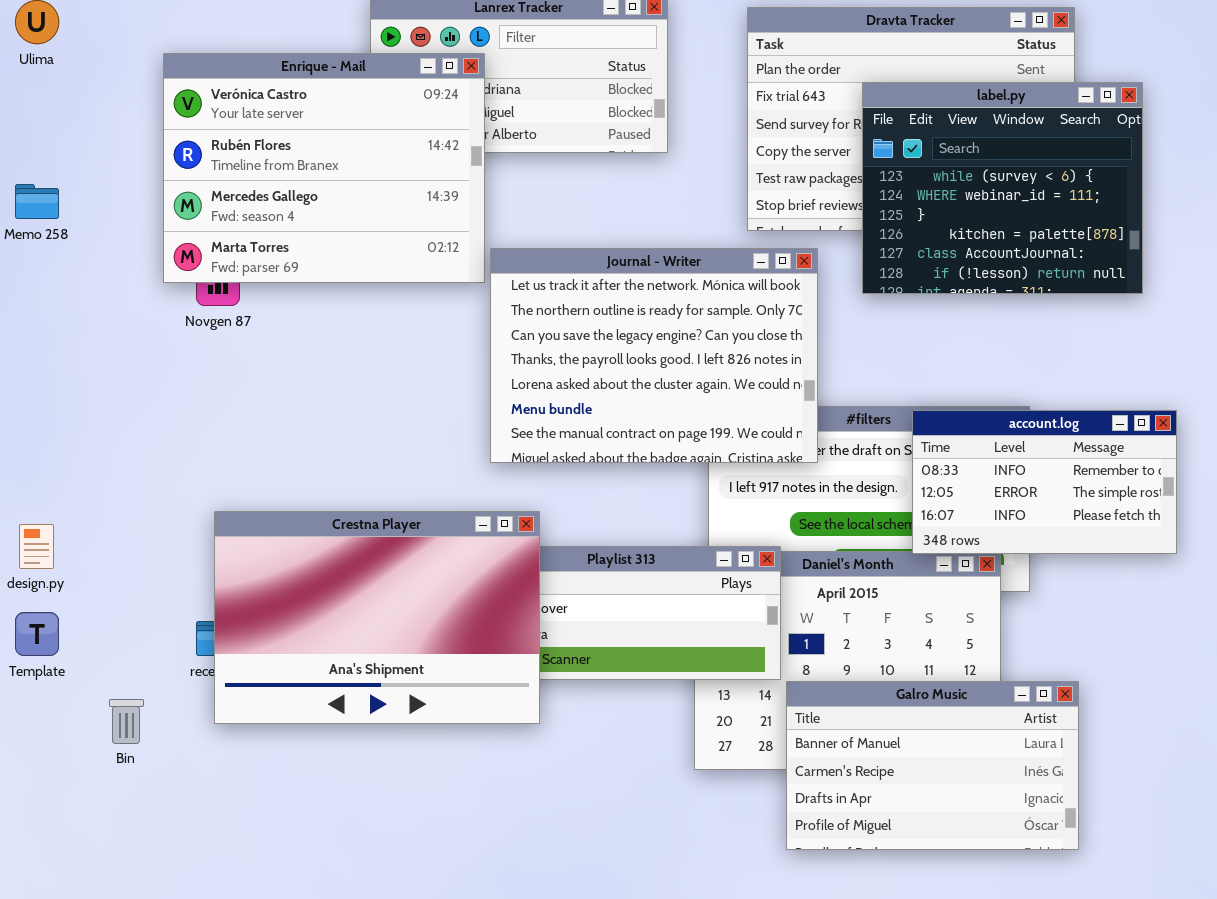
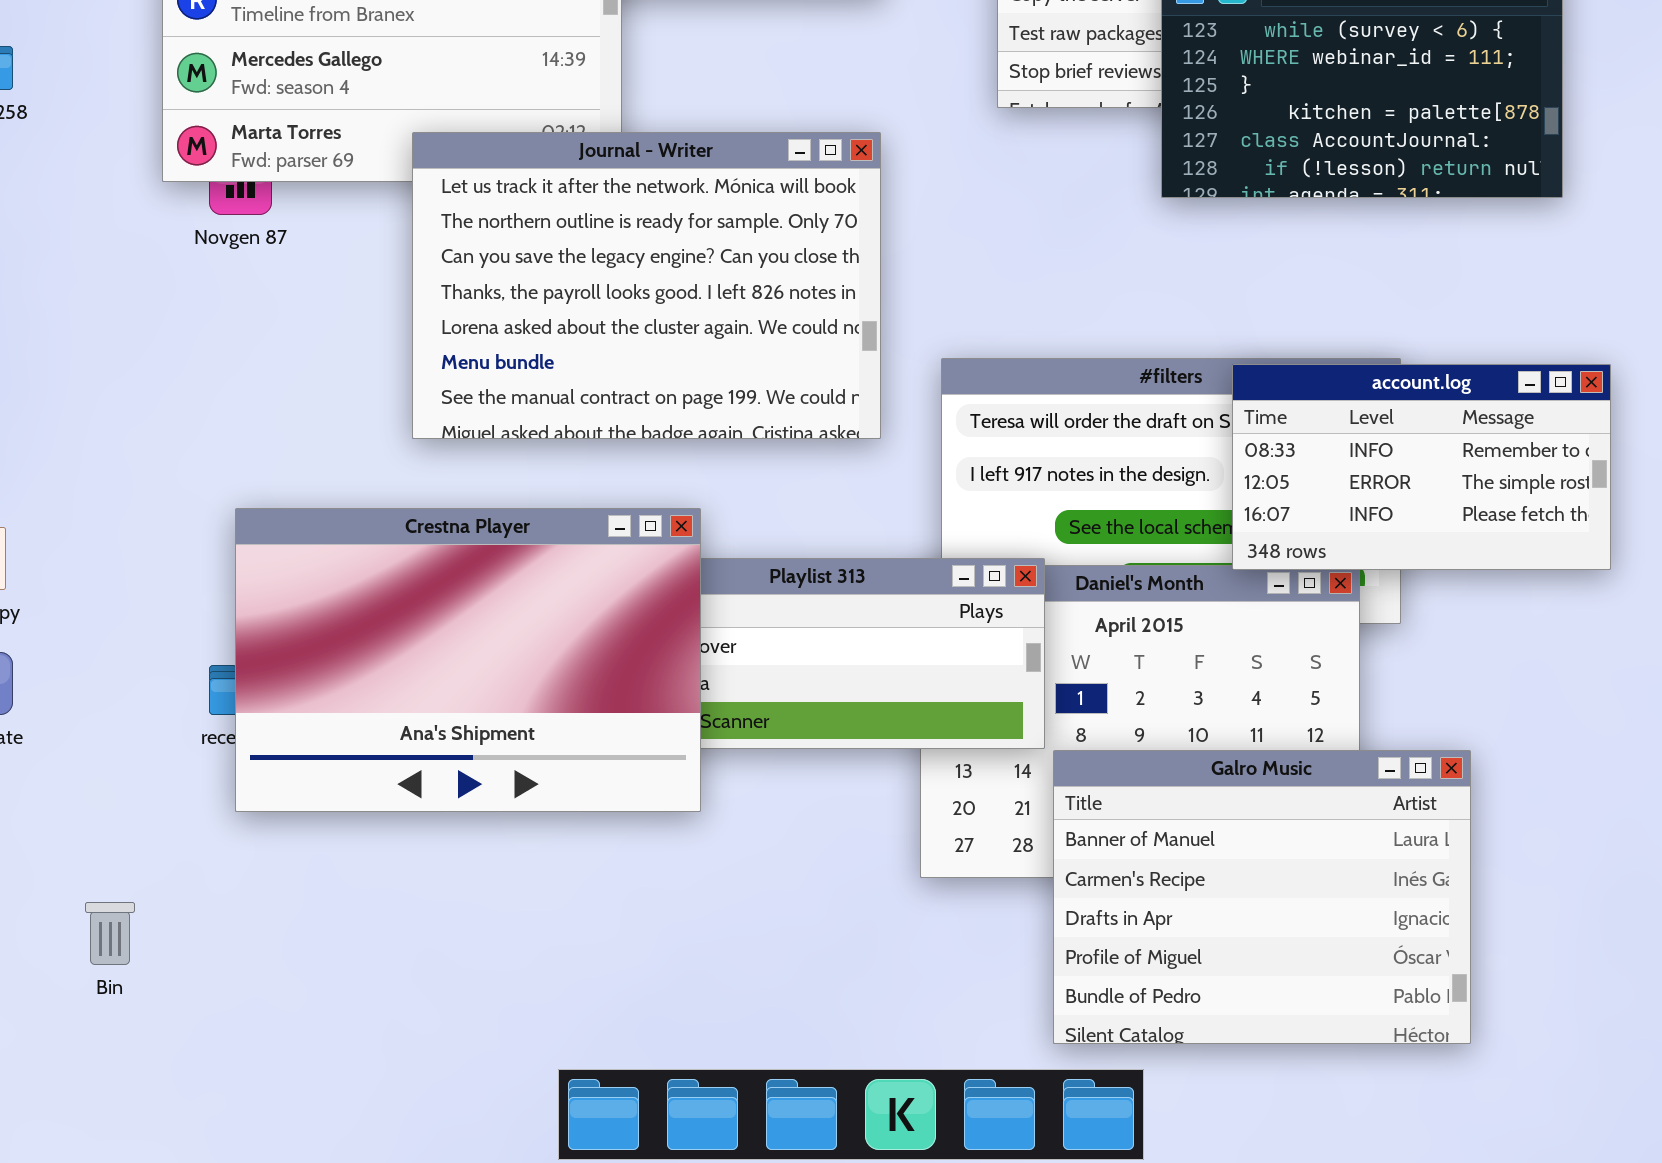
Journal - Writer: [490,248,818,463] -> [412,132,881,439], moved
Galro Music: [786,681,1079,850] -> [1053,750,1471,1044], resized
Bin: [109,699,144,744] -> [85,902,135,965], moved

